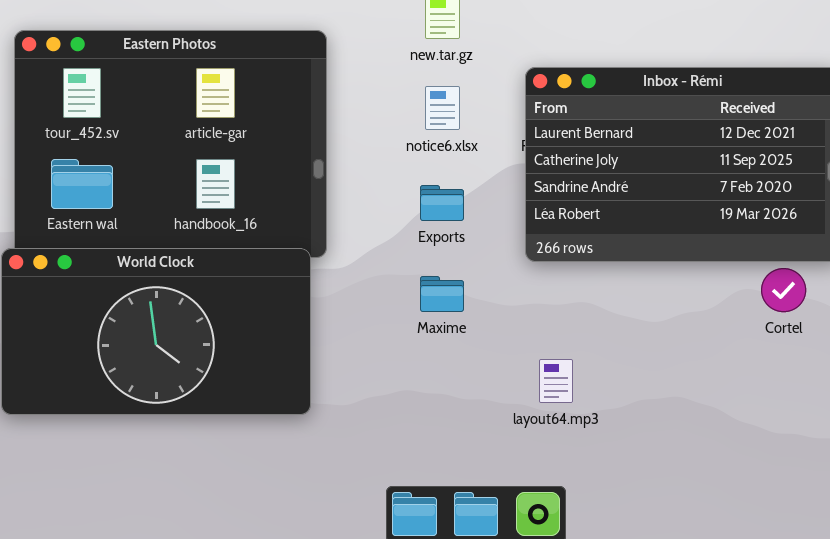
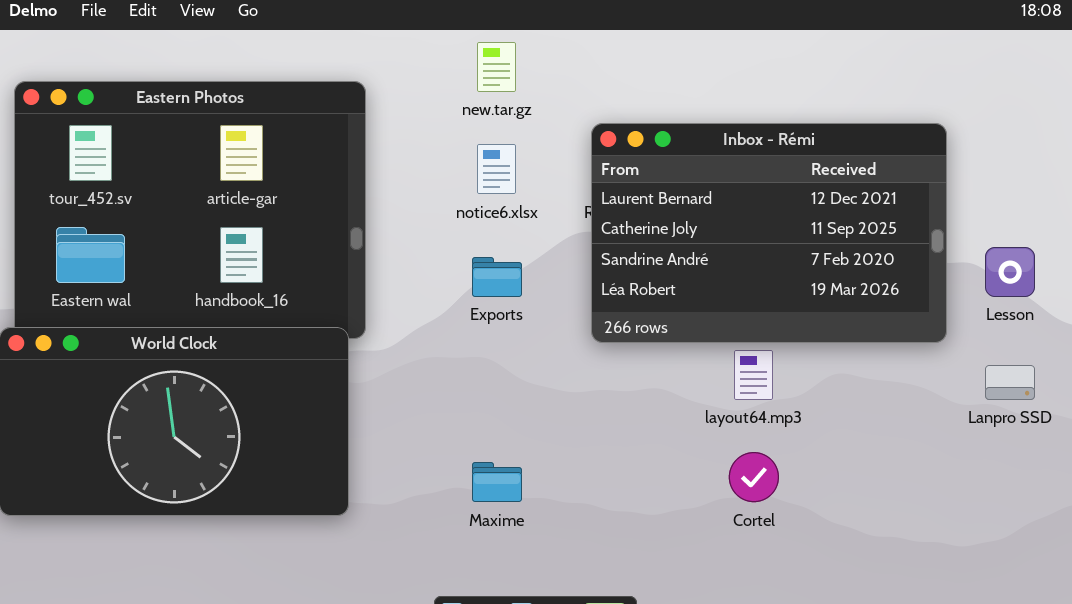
Cortel: [761,268,806,312] -> [729,452,779,502], moved
Maxime: [420,276,464,312] -> [472,462,522,502], moved
layout64.mp3: [539,359,573,403] -> [734,350,773,400], moved

